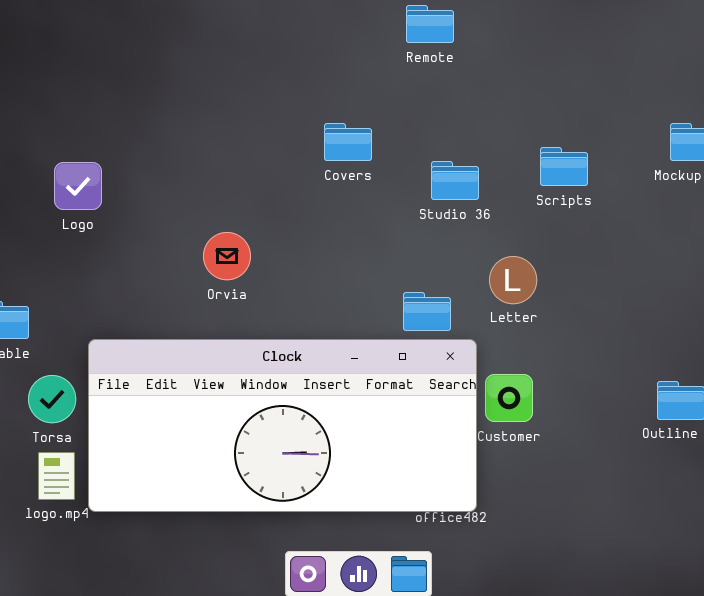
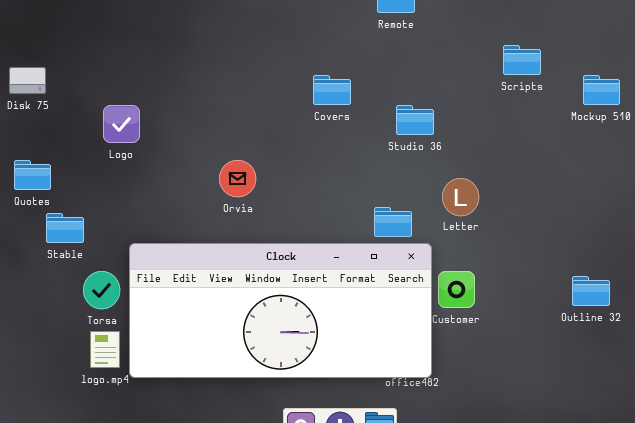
Scripts: [540,147,588,186] -> [503,45,541,75], moved

